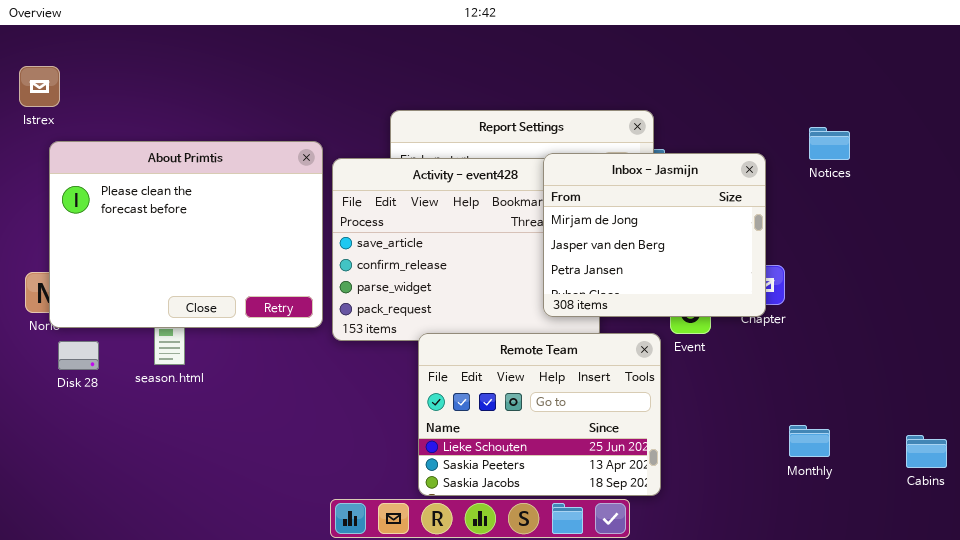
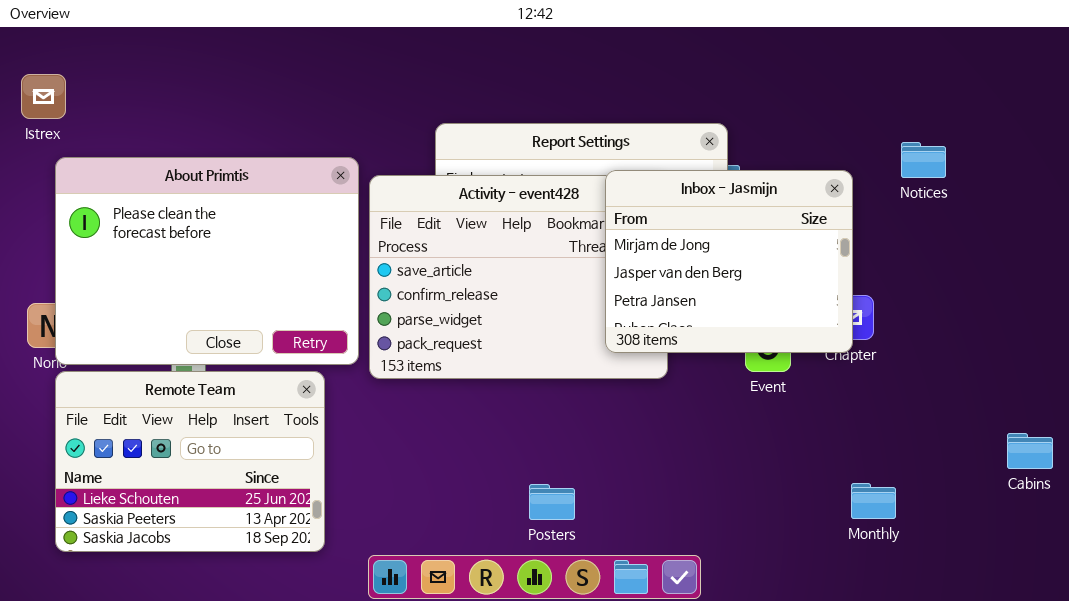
Remote Team: [418,333,661,496] -> [55,371,325,552], moved
Monthly: [789,425,830,457] -> [851,483,896,519], moved
Cabins: [906,435,947,468] -> [1007,433,1053,469], moved

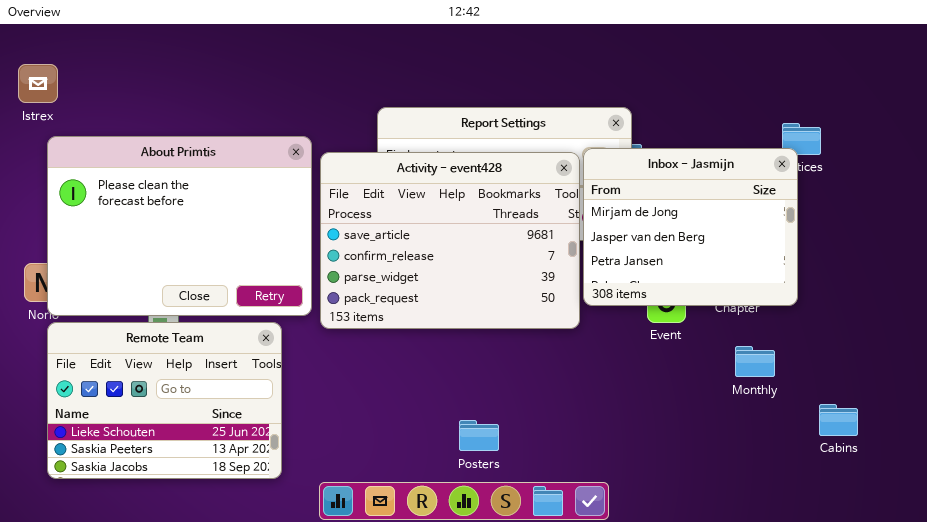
Inbox - Jasmijn: [605,170,853,353] -> [583,148,798,306], moved
Cabins: [1007,433,1053,469] -> [819,404,858,436], moved
Monthly: [851,483,896,519] -> [735,346,775,377], moved

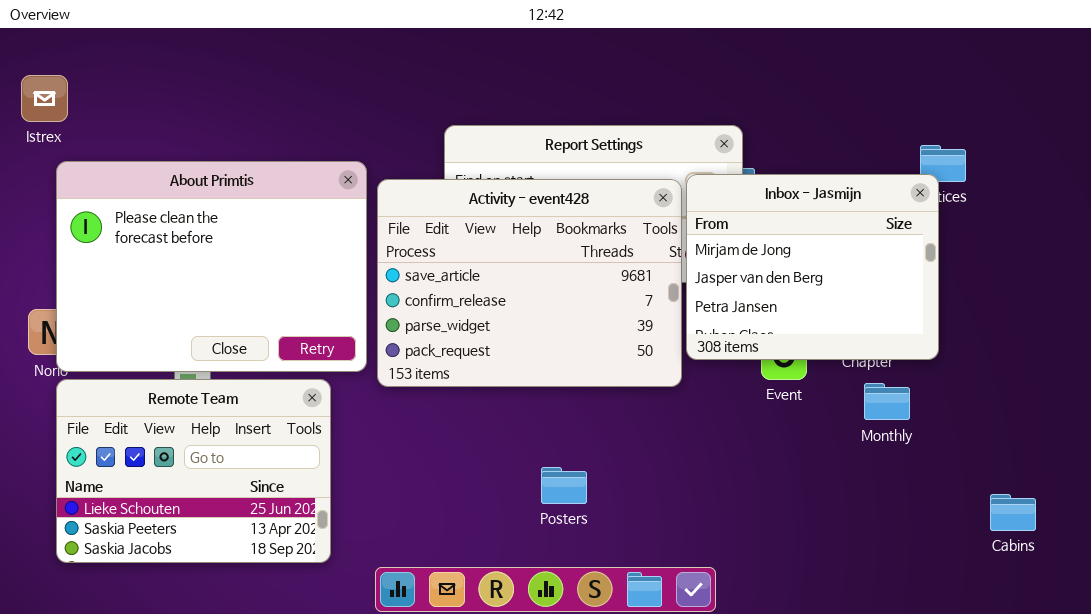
Monthly: [735,346,775,377] -> [864,383,910,420], moved
Cabins: [819,404,858,436] -> [990,494,1036,531], moved
Posters: [459,420,499,451] -> [541,467,587,504], moved

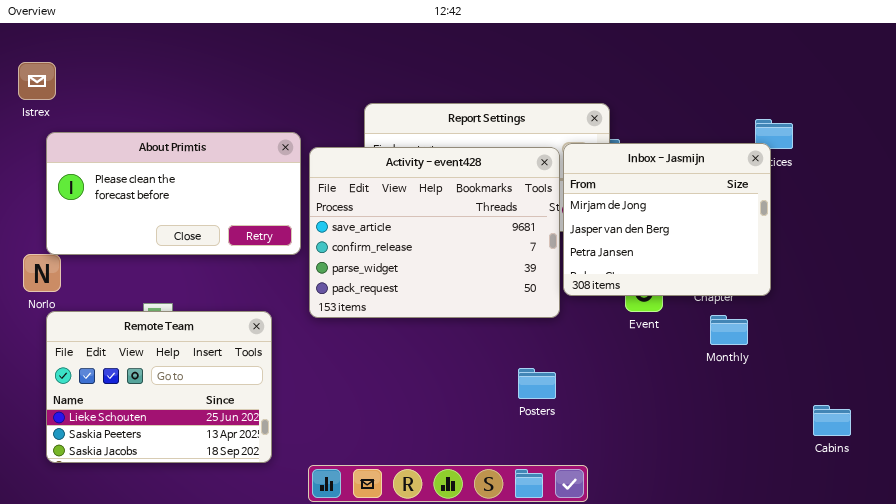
About Primtis: [56,161,367,372] -> [46,132,301,255], resized
Posters: [541,467,587,504] -> [518,368,556,399], moved

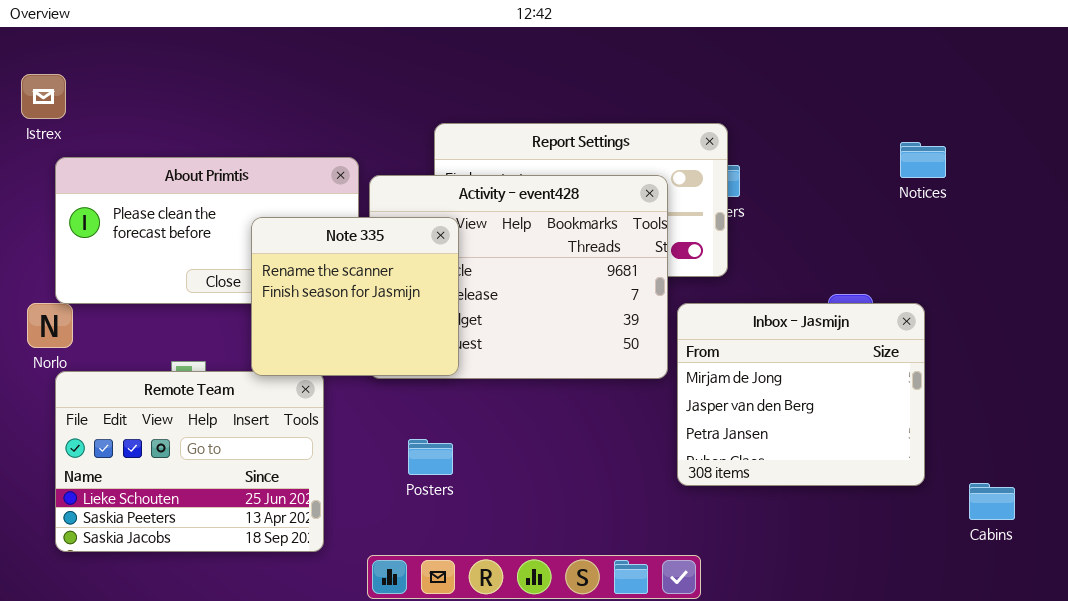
Inbox - Jasmijn: [563,143,771,296] -> [677,303,925,486], moved
Note 335: none -> [251,217,459,376], opened
Posters: [518,368,556,399] -> [408,439,453,475], moved

